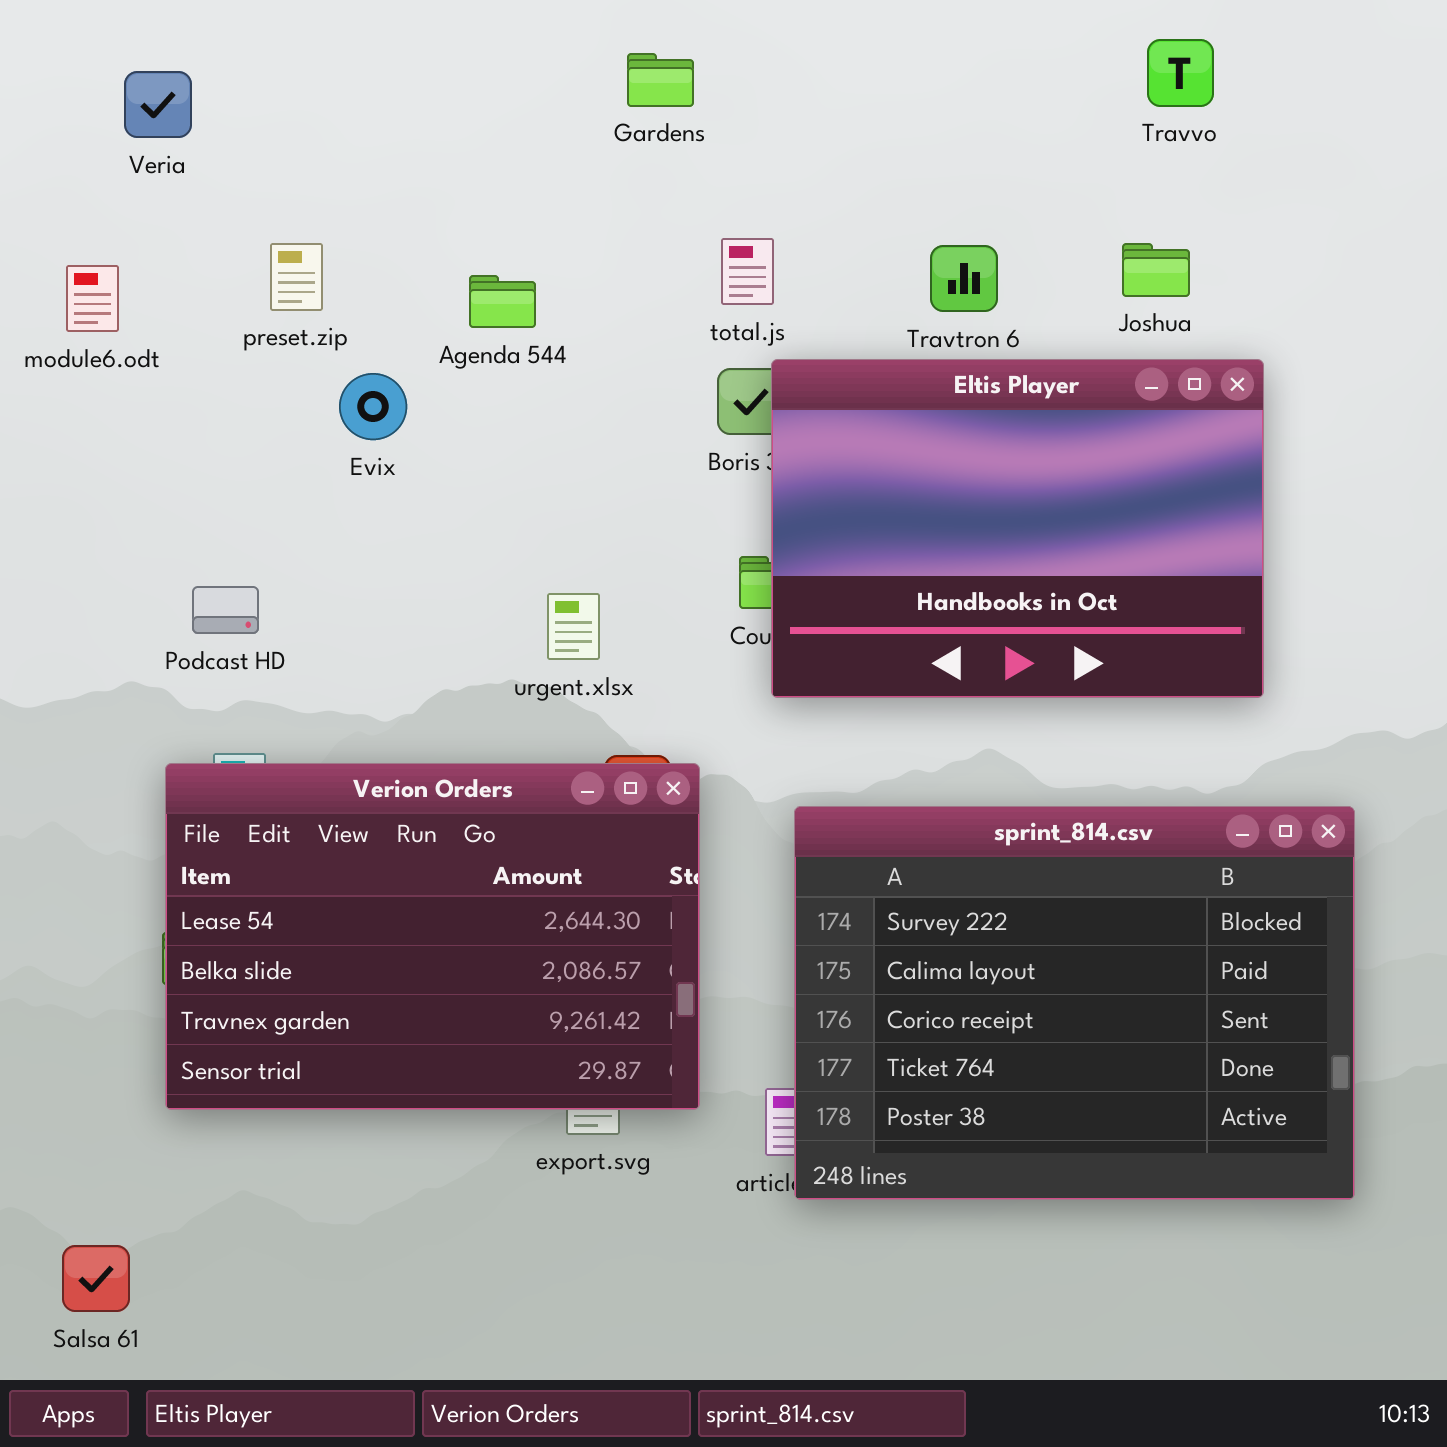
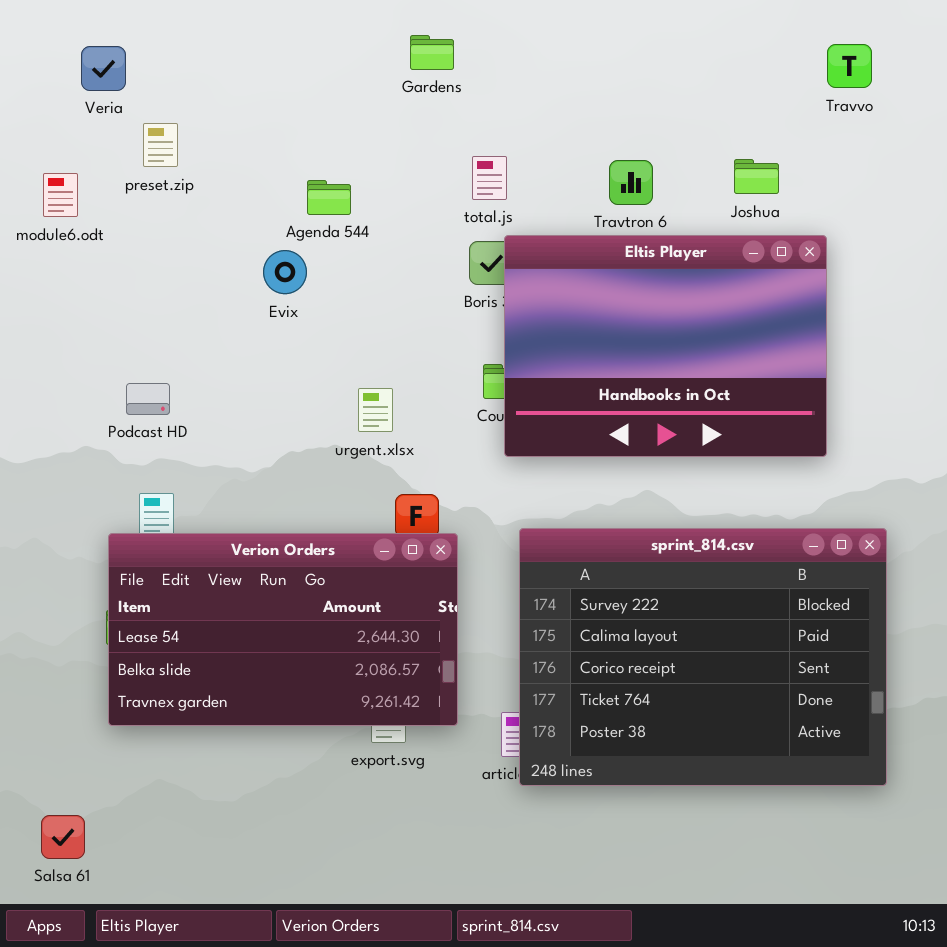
Travvo: [1147,39,1214,107] -> [827,44,872,88], moved
preset.zip: [270,243,323,311] -> [143,123,178,167], moved
Evix: [339,373,407,440] -> [263,250,307,294], moved
Verion Orders: [165,763,700,1110] -> [108,533,458,726], resized

